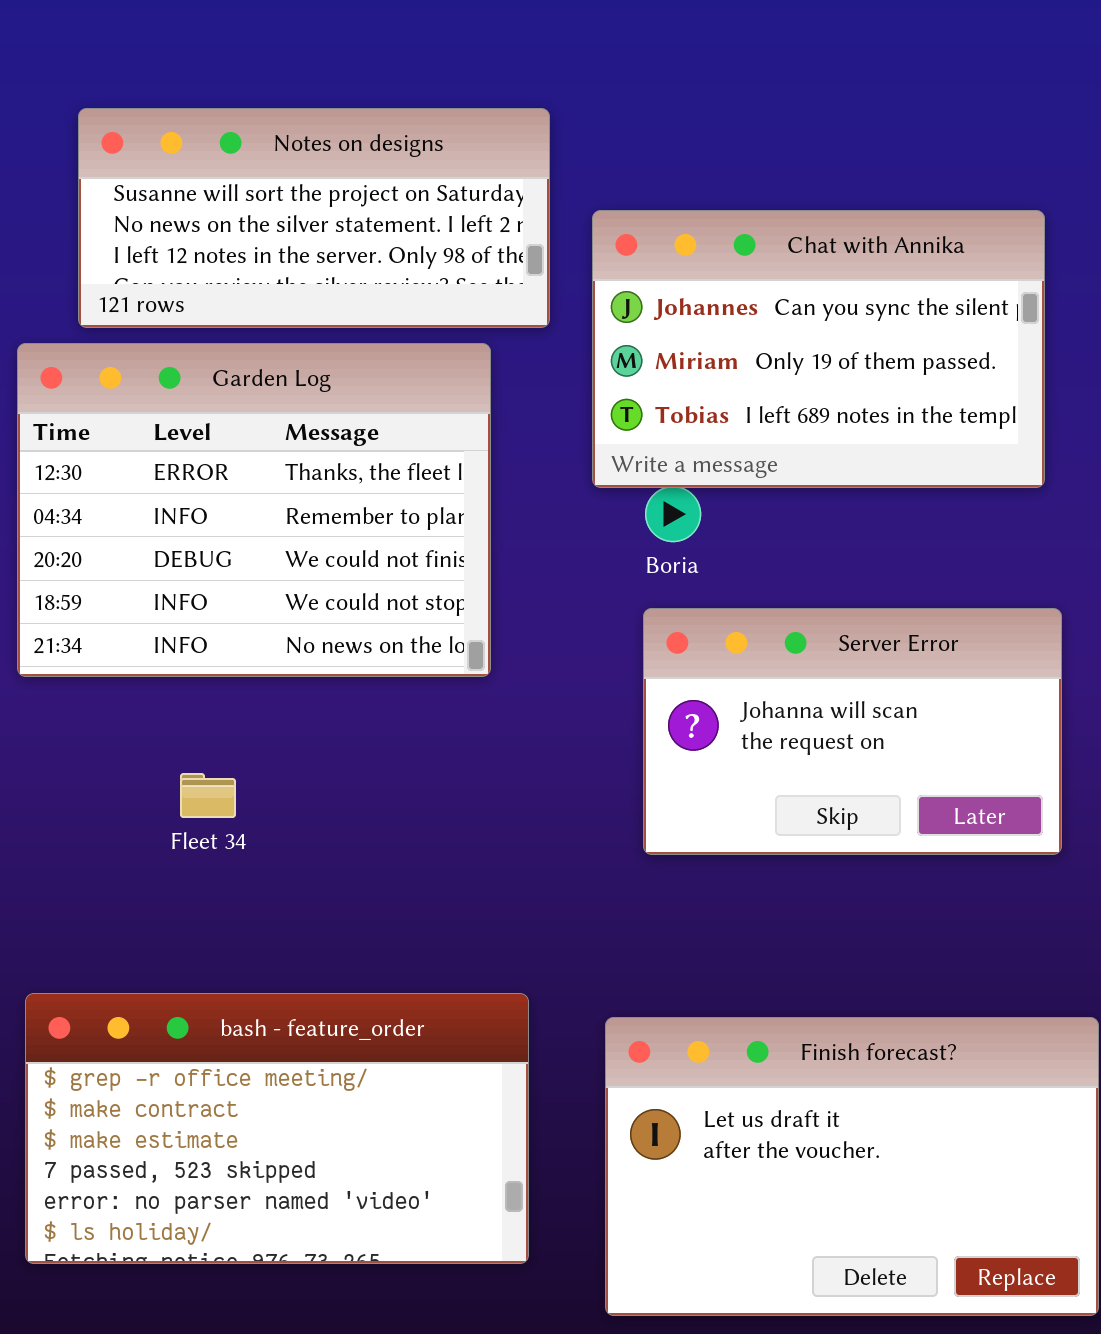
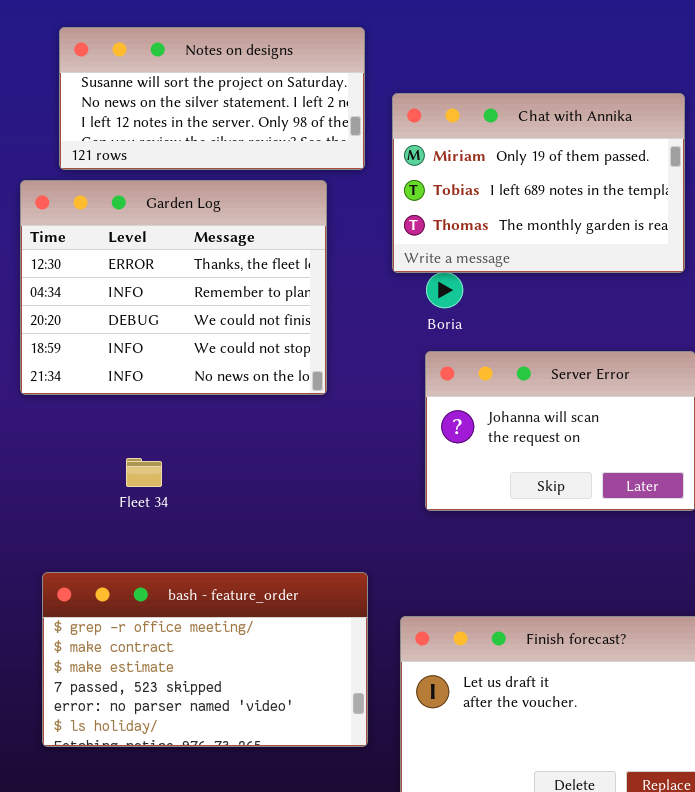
Chat with Annika: [592,210,1045,488] -> [392,93,685,273], scrolled down 1 row
bash - feature_order: [25,993,529,1264] -> [42,572,368,747], moved

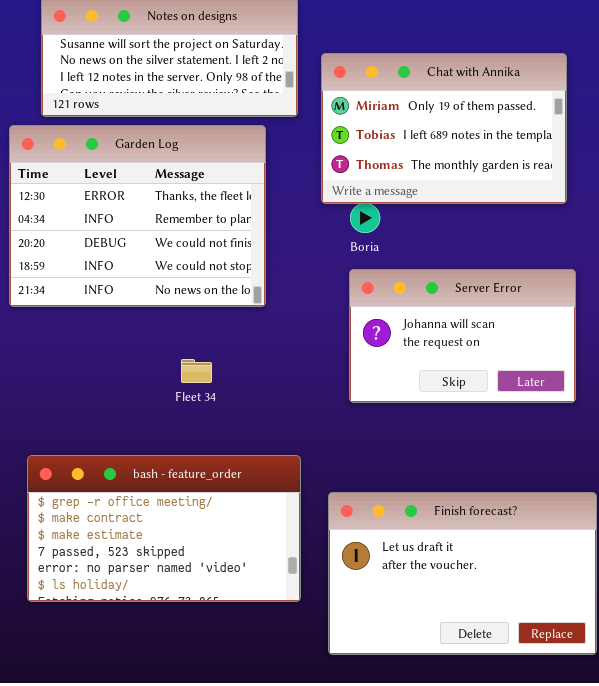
Fleet 34: [126,458,162,487] -> [181,359,212,383], moved

